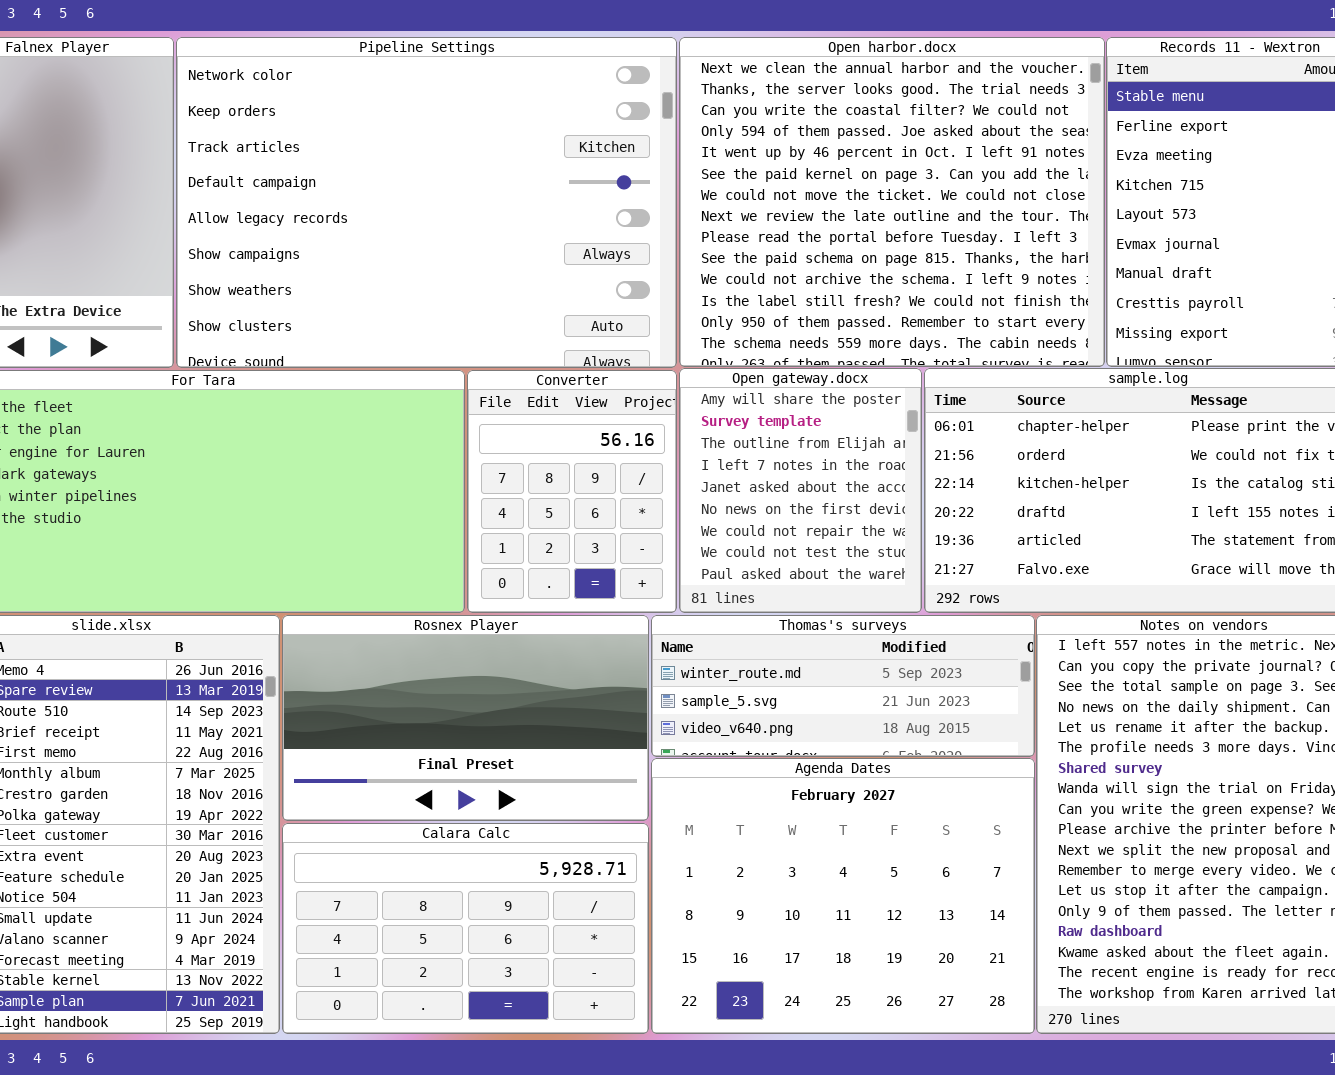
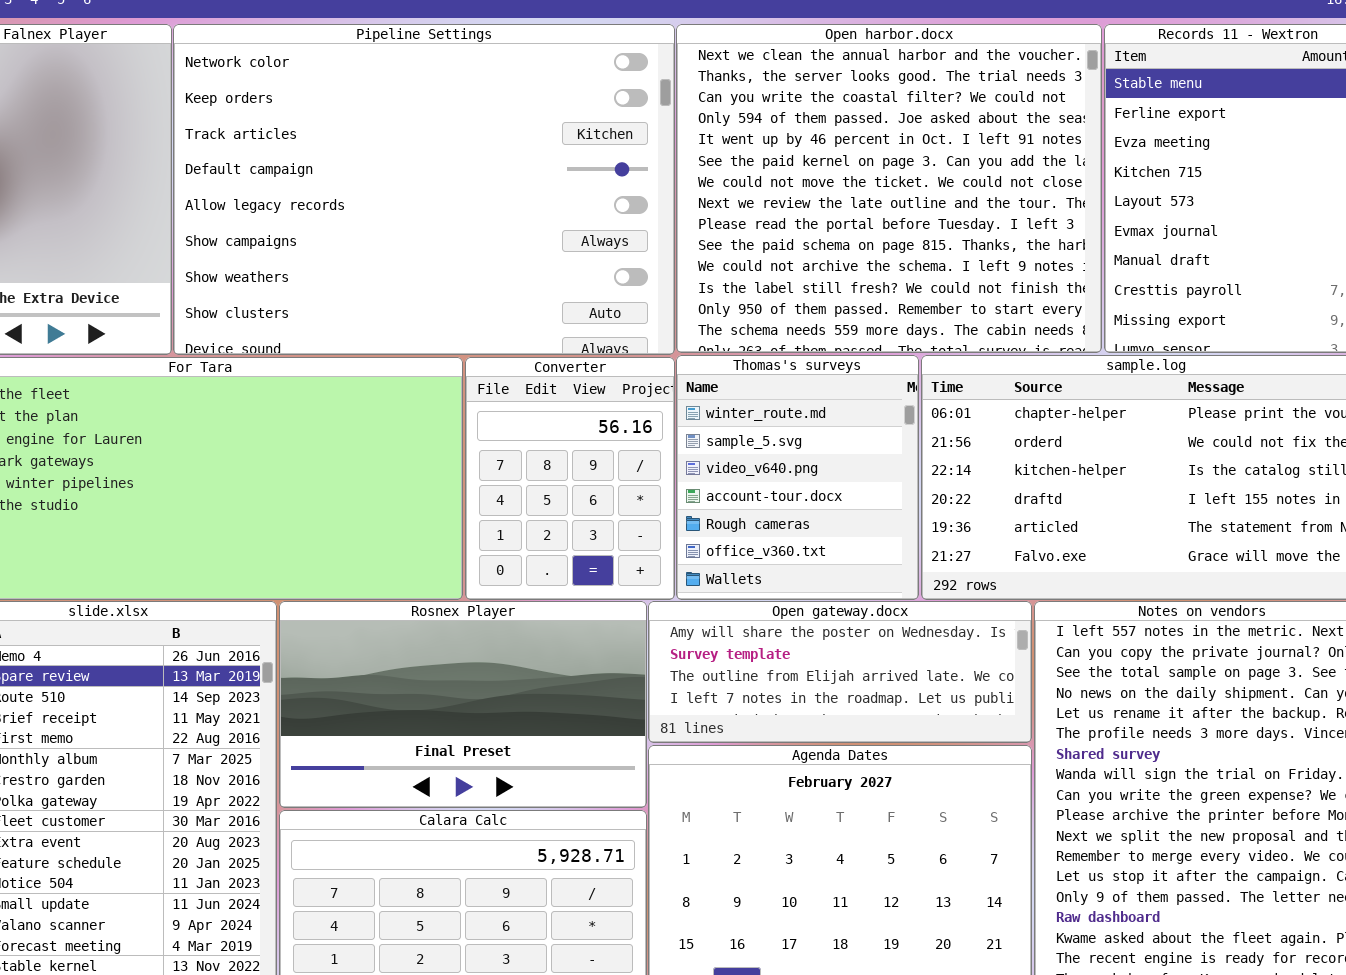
Open gateway.docx: [679,368,922,613] -> [648,601,1032,743], moved, resized
Thomas's surveys: [651,615,1035,757] -> [676,355,919,600], moved, resized

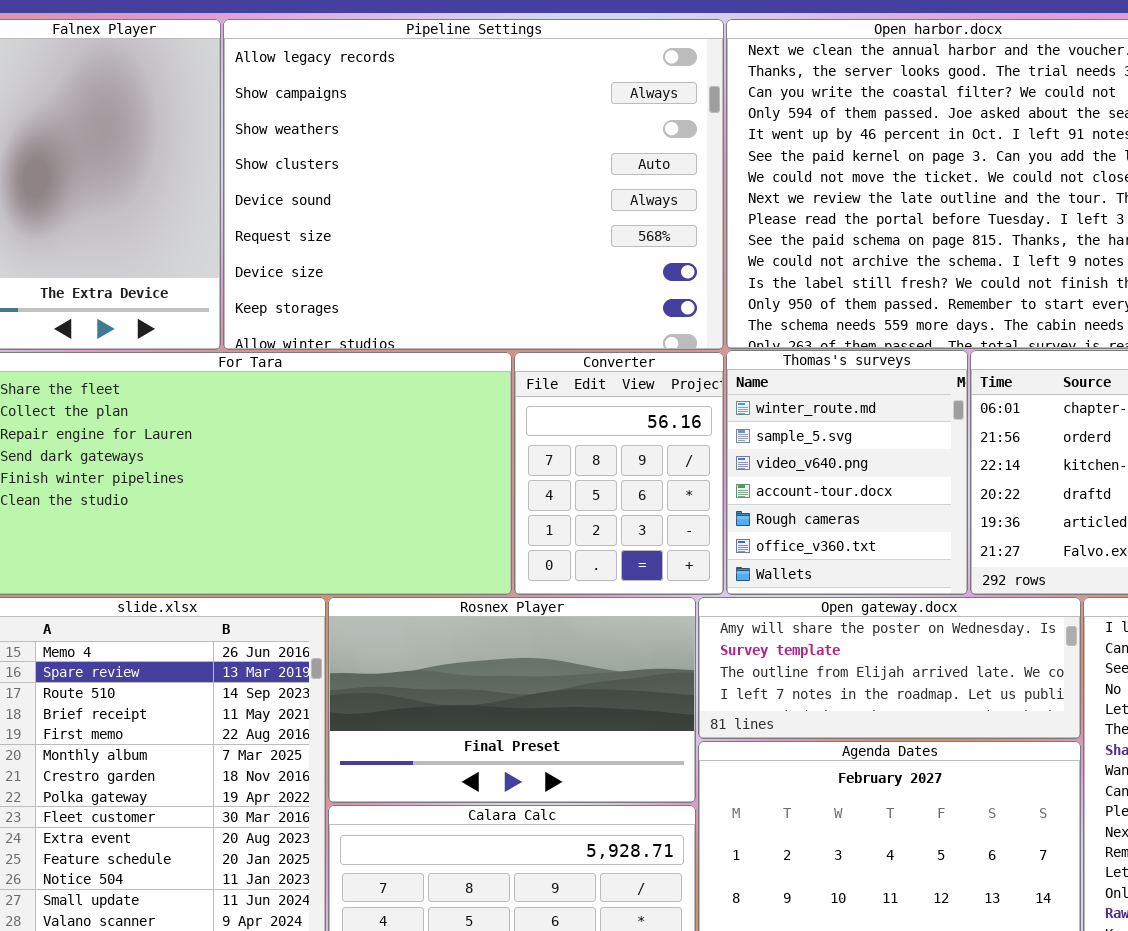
Pipeline Settings: [173,24,675,355] -> [223,19,724,350], scrolled down 4 rows

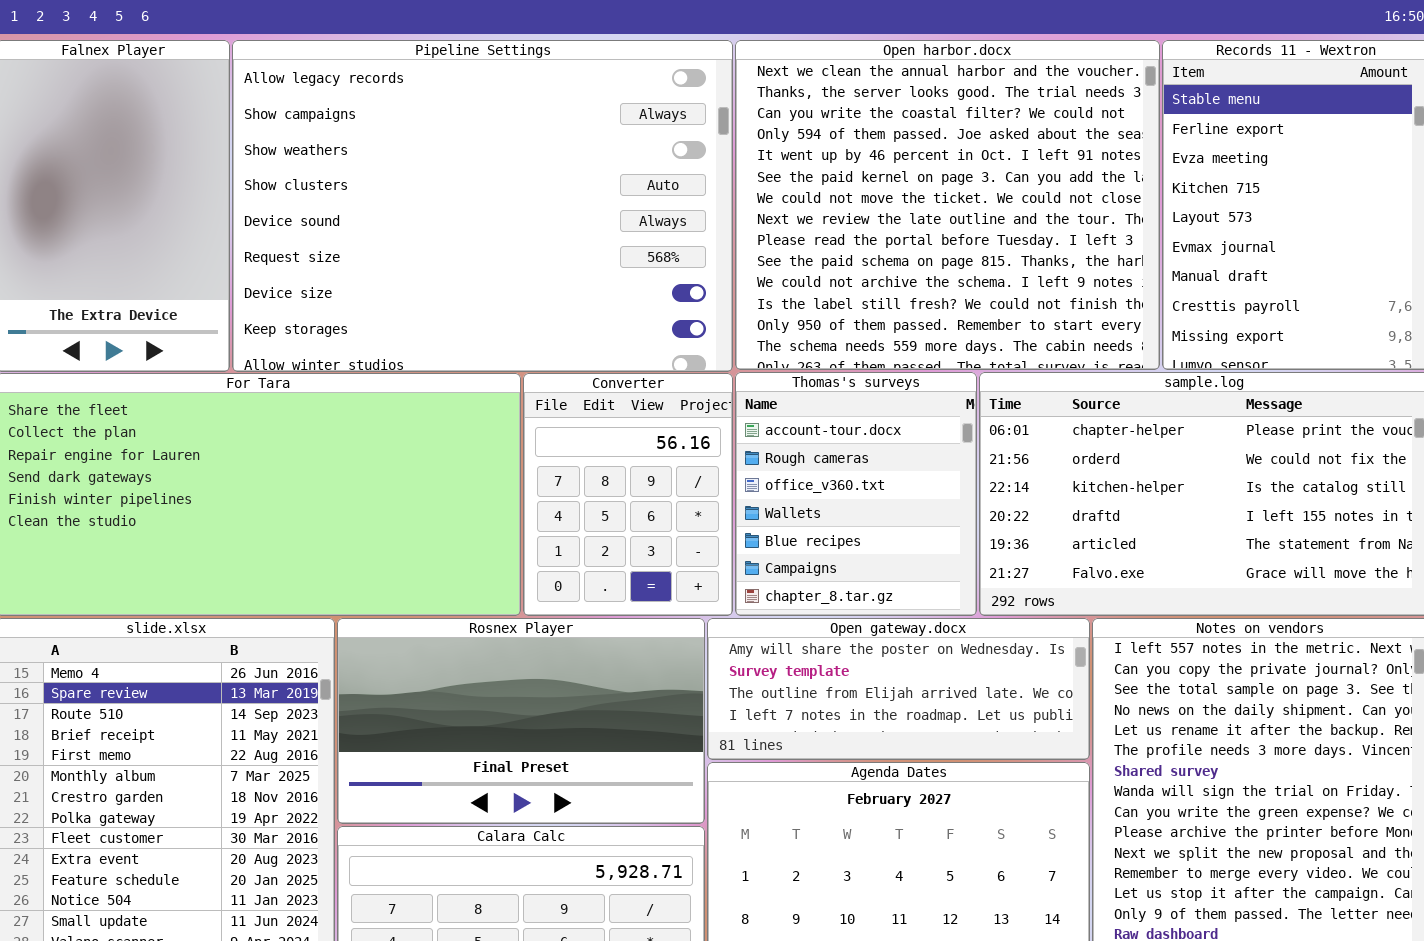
Thomas's surveys: [726,350,968,595] -> [735,372,977,616], scrolled down 3 rows

